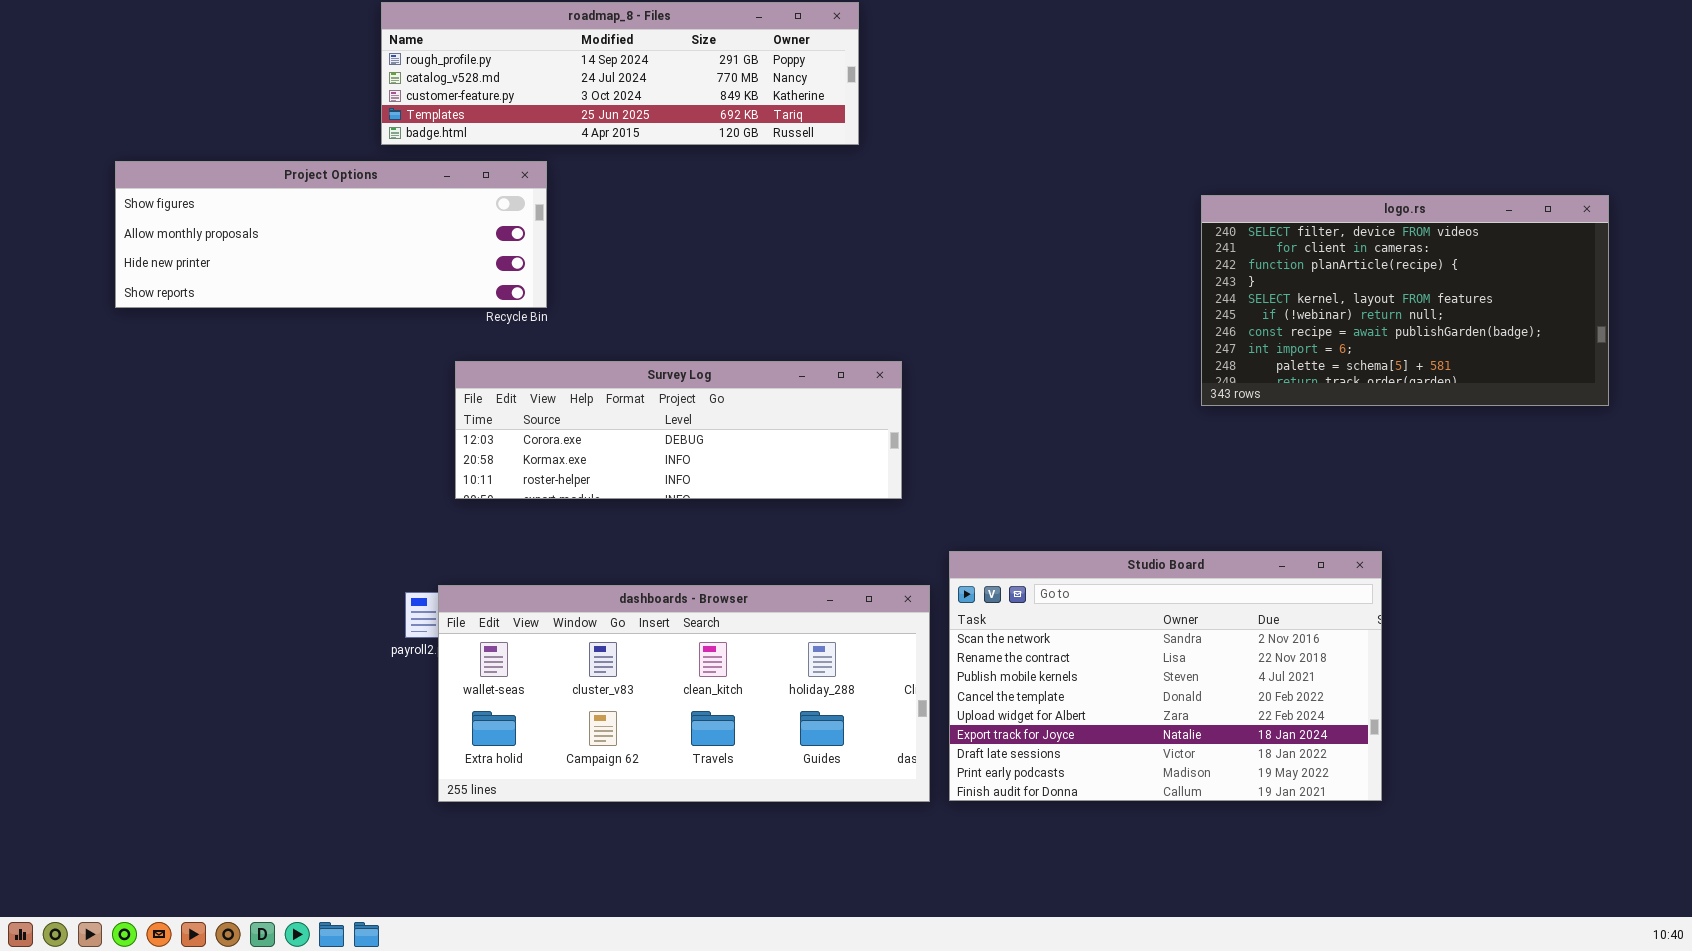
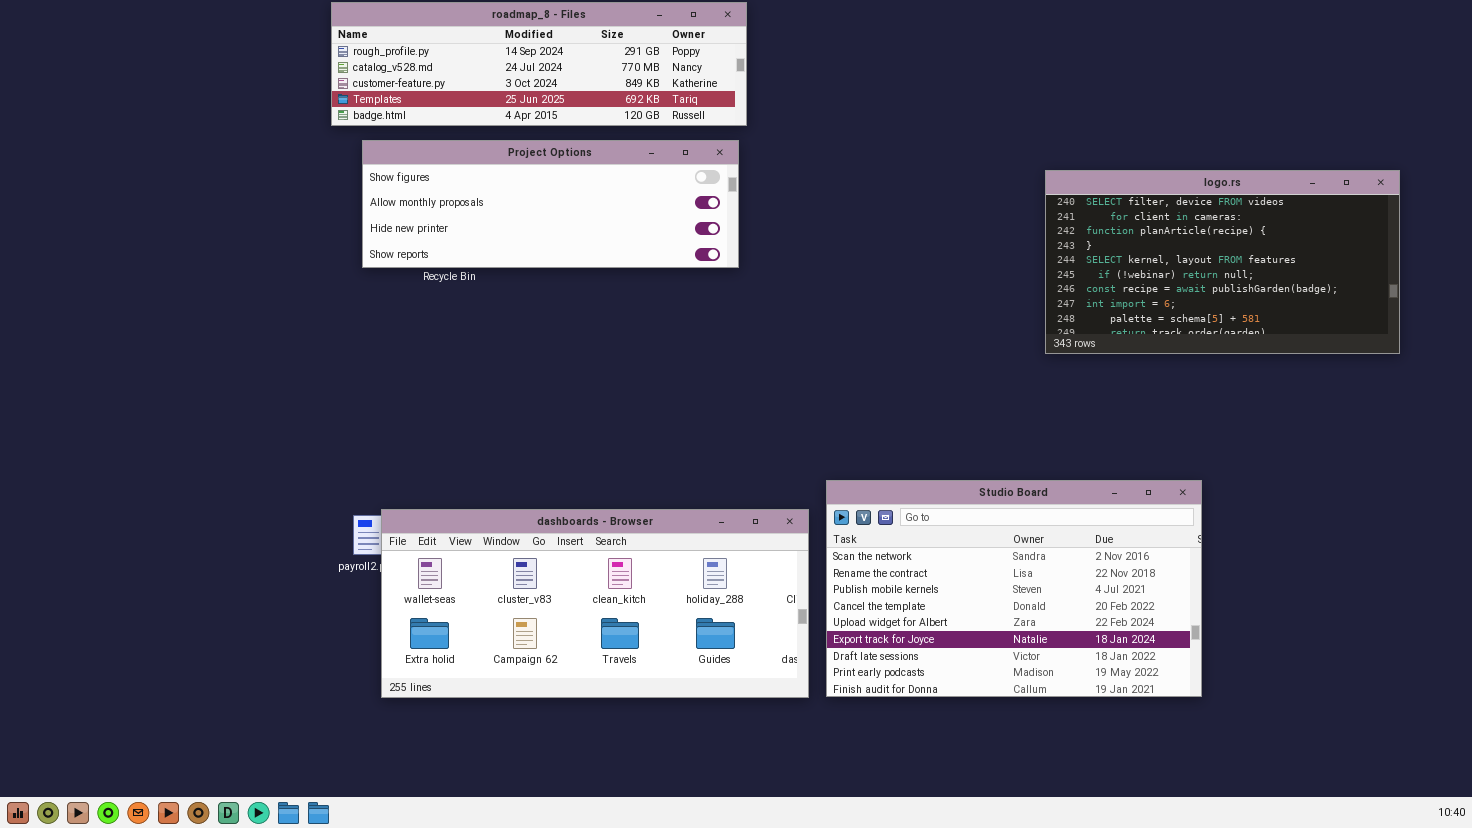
Project Options: [115,161,547,308] -> [362,140,739,268], moved
Survey Log: [455,361,902,499] -> none, closed

